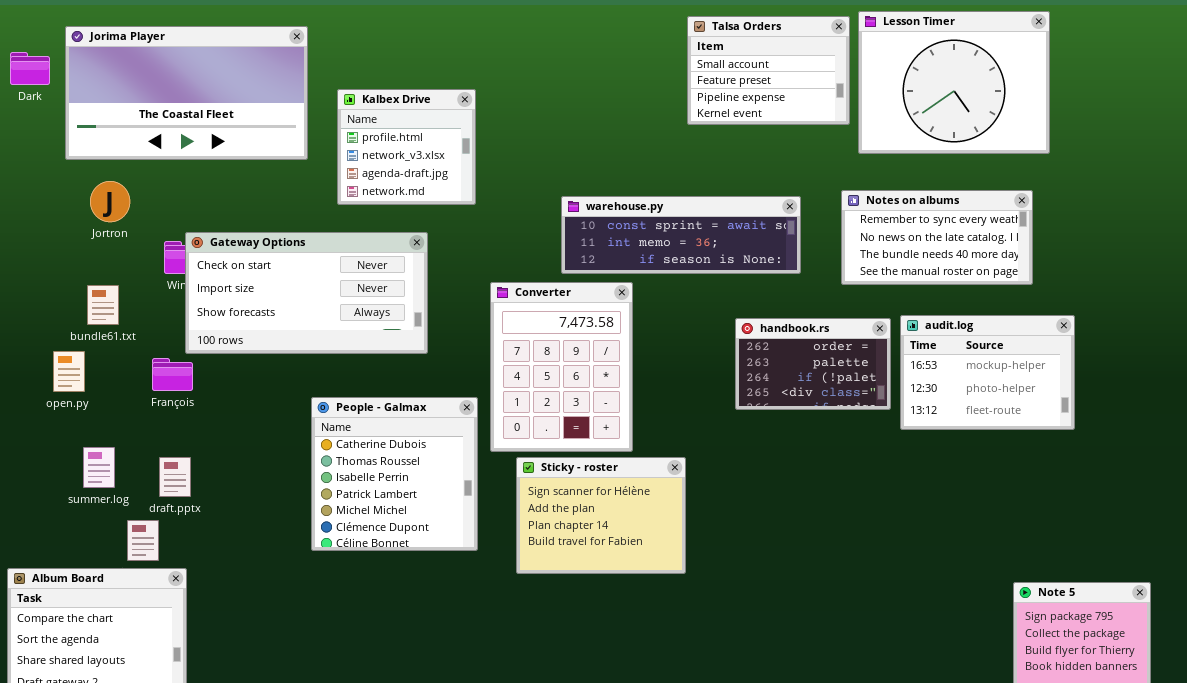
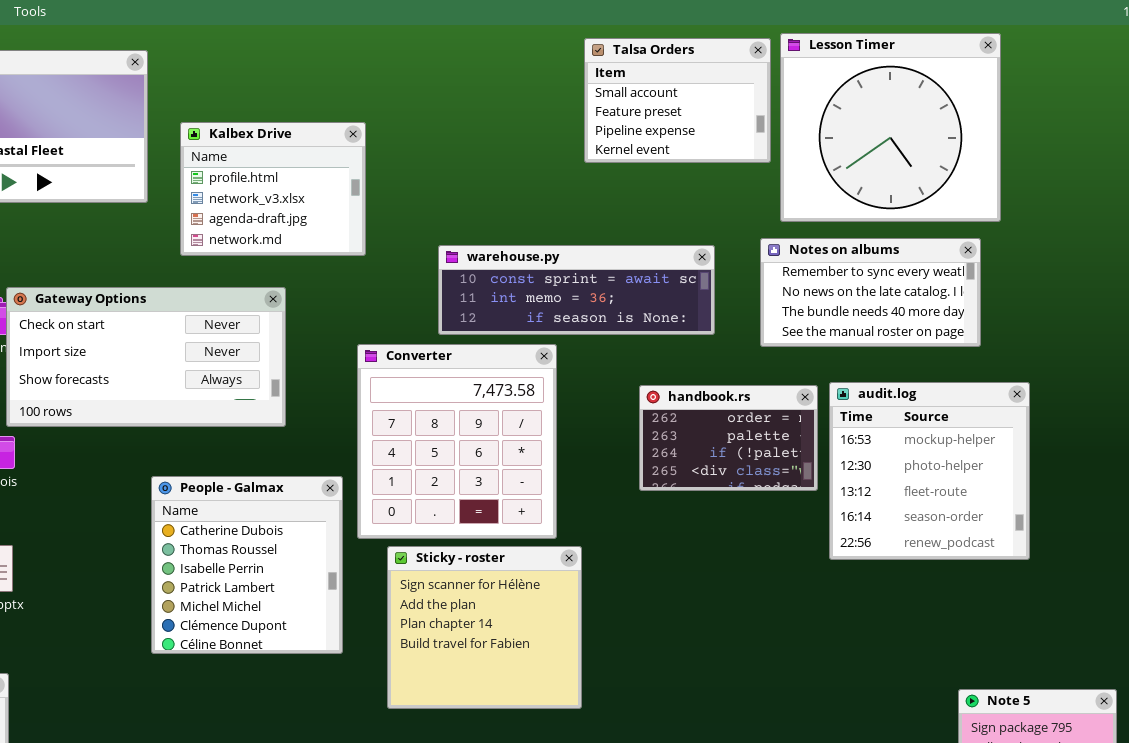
Lesson Timer: [858,11,1050,154] -> [780,33,1001,222], resized
Kalbex Drive: [337,89,476,205] -> [180,122,366,256], resized
Converter: [490,282,633,452] -> [357,344,557,539], resized
audit.log: [900,315,1075,430] -> [829,382,1030,560], resized
Sticky - roster: [516,457,686,574] -> [387,546,582,709], resized

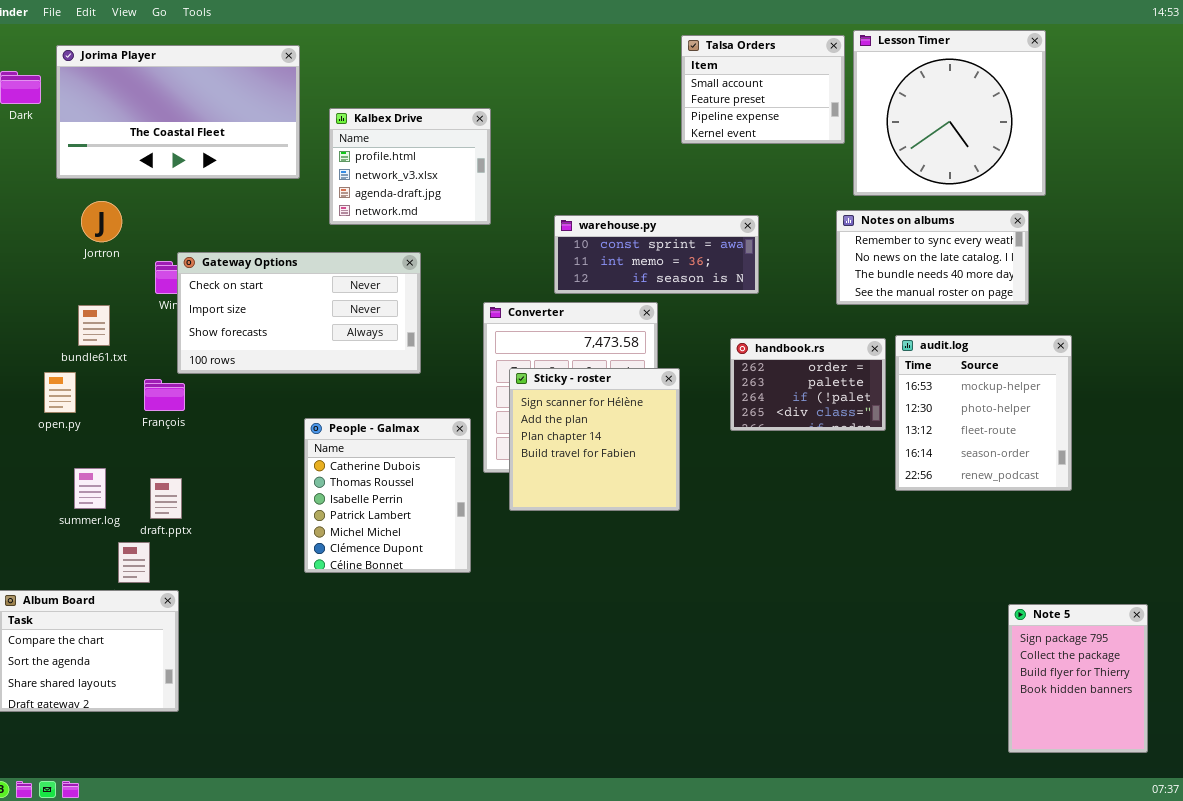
warehouse.py: [438,245,715,335] -> [554,215,759,294], resized
Sticky - roster: [387,546,582,709] -> [509,368,680,511], moved

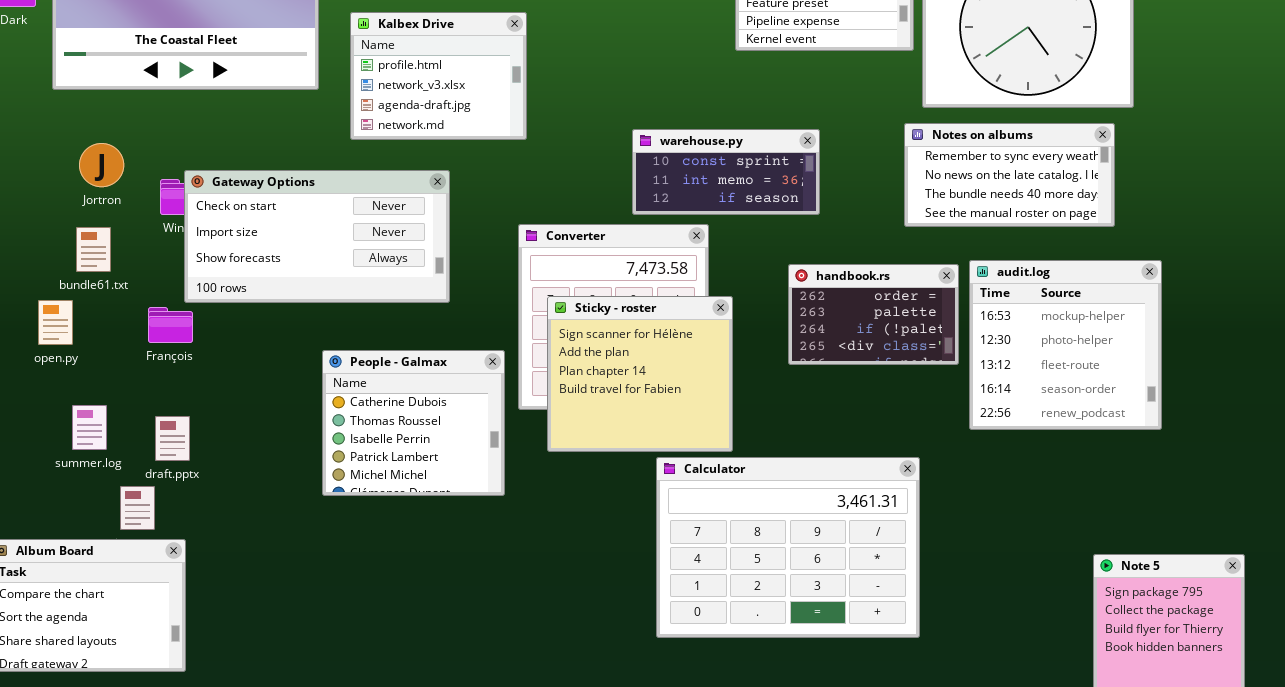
Jortron: [81,201,122,242] -> [79,143,124,187], moved
warehouse.py: [554,215,759,294] -> [632,129,820,215], resized
People - Galmax: [304,418,471,573] -> [322,350,505,496], resized
Calculator: none -> [656,457,920,638], opened

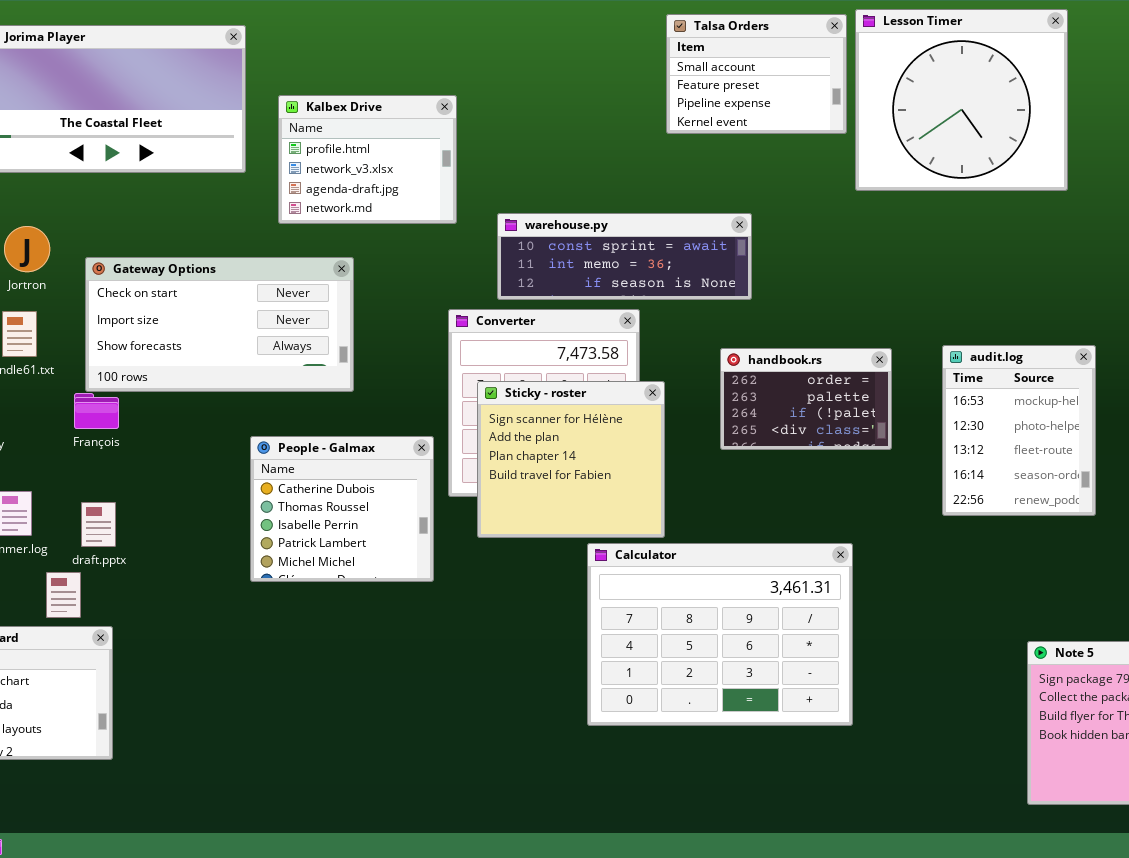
Notes on albums: [904,123,1115,227] -> none, closed
warehouse.py: [632,129,820,215] -> [497,213,752,300], resized
Gateway Options: [184,170,450,303] -> [85,257,354,392], moved
audit.log: [969,260,1162,430] -> [942,345,1096,516], resized

